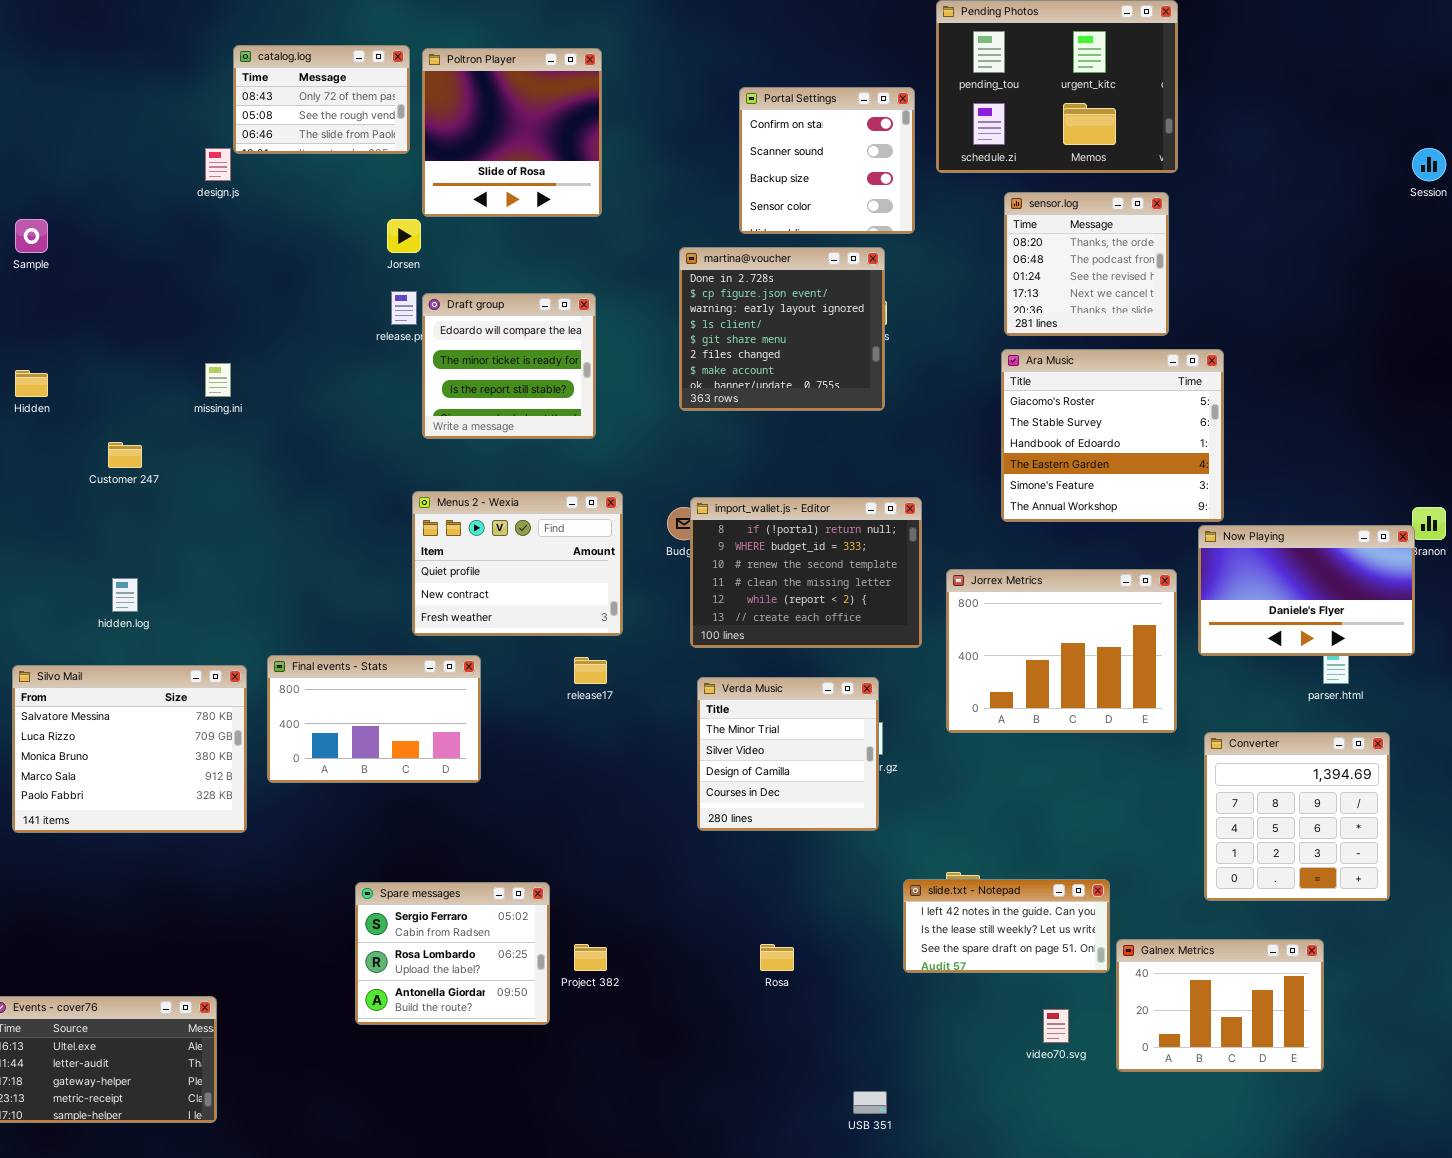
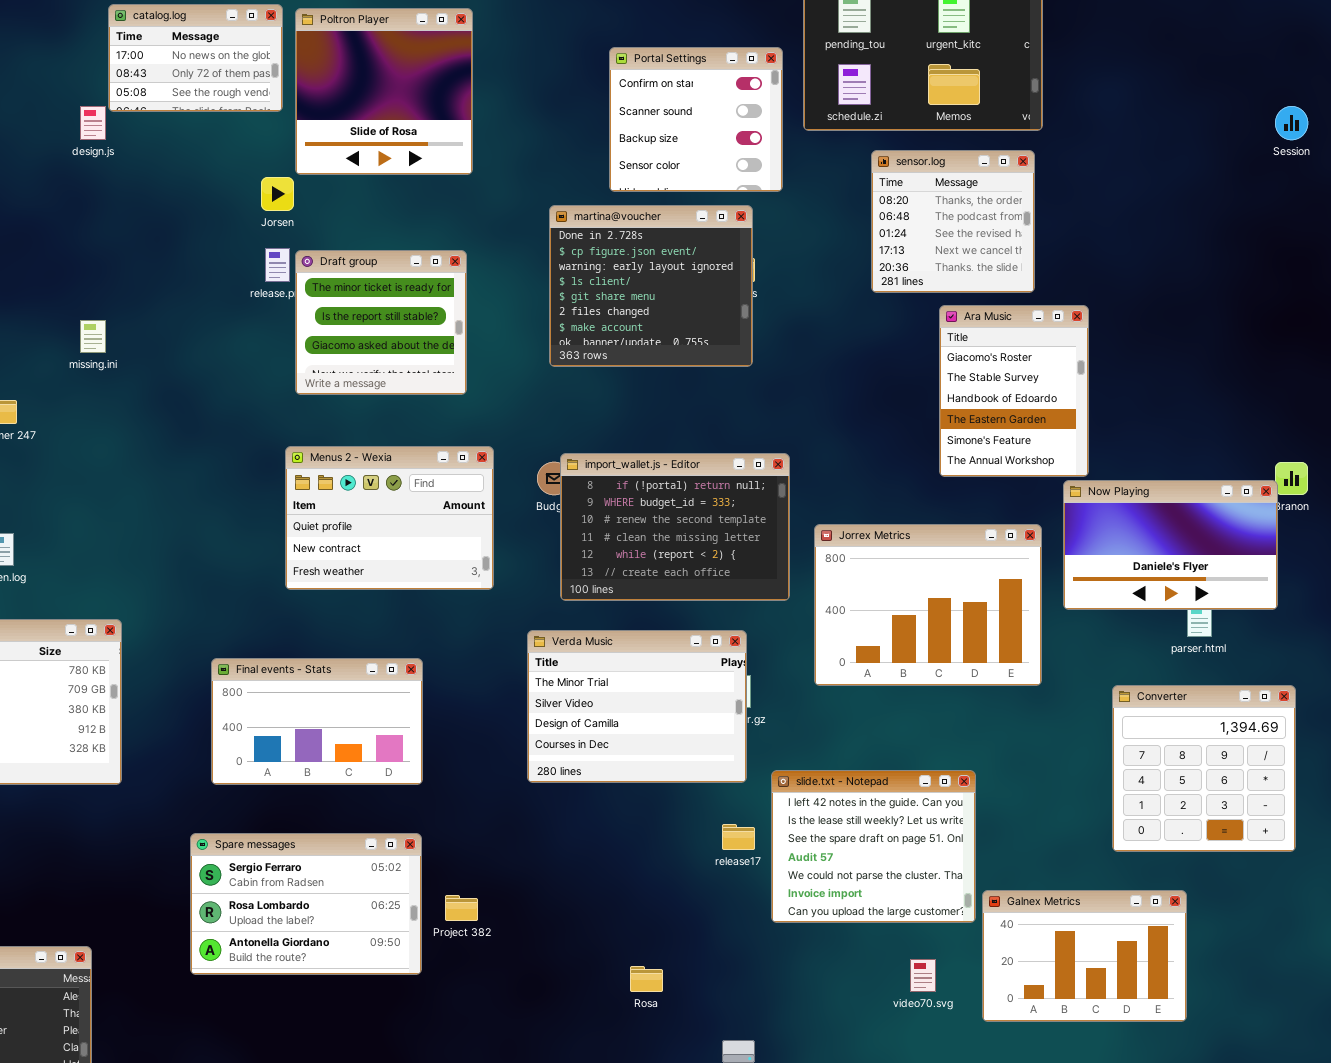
catalog.log: [233,45,410,154] -> [108,4,283,112], scrolled up 1 row
Draft group: [422,293,596,439] -> [295,250,467,395], scrolled down 1 row
Ara Music: [1001,349,1224,522] -> [939,305,1089,477], resized
Final events - Stats: [267,655,481,783] -> [211,658,423,785], moved
release17: [574,657,607,684] -> [722,824,755,850], moved
Verda Music: [697,677,879,831] -> [527,630,747,783], resized
Converter: [1204,732,1390,901] -> [1112,685,1296,852], moved
slide.txt - Notepad: [903,879,1110,973] -> [771,770,976,923], resized
Spare messages: [355,882,550,1025] -> [190,833,422,975], resized
Rosa: [760,944,794,971] -> [630,966,663,992], moved

